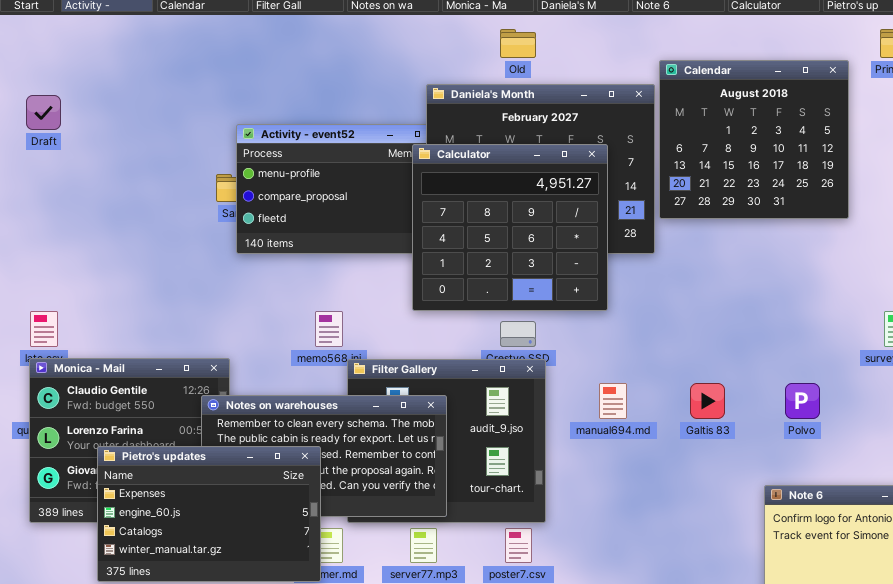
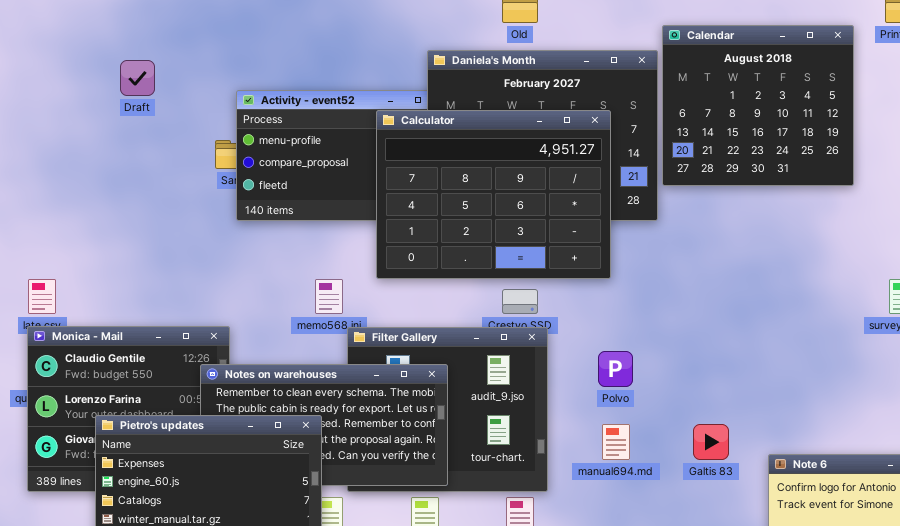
Draft: [26,95,61,130] -> [120,60,155,96], moved
Calculator: [412,144,608,311] -> [376,110,611,279], resized
manual694.md: [599,383,627,419] -> [602,424,630,460], moved
Galtis 83: [690,383,725,419] -> [693,424,729,460], moved
Polvo: [785,383,820,419] -> [598,351,633,387], moved

